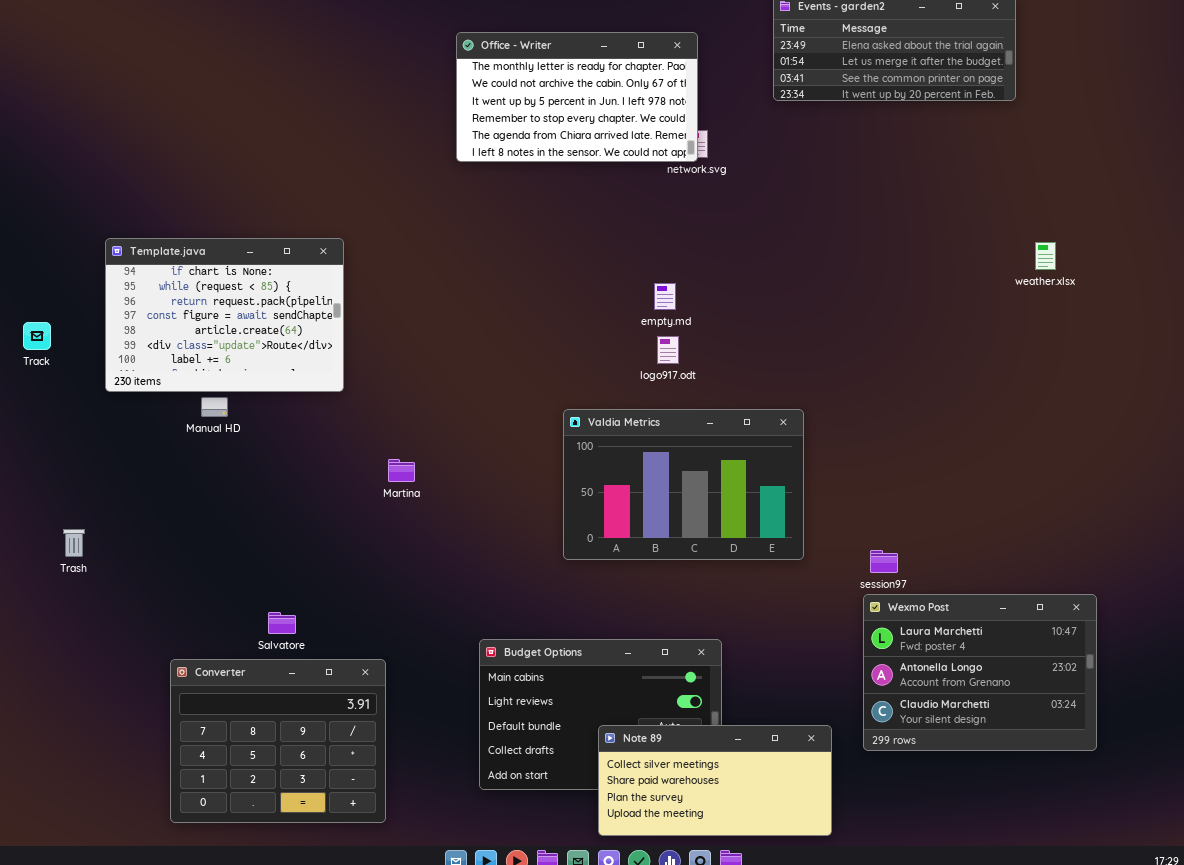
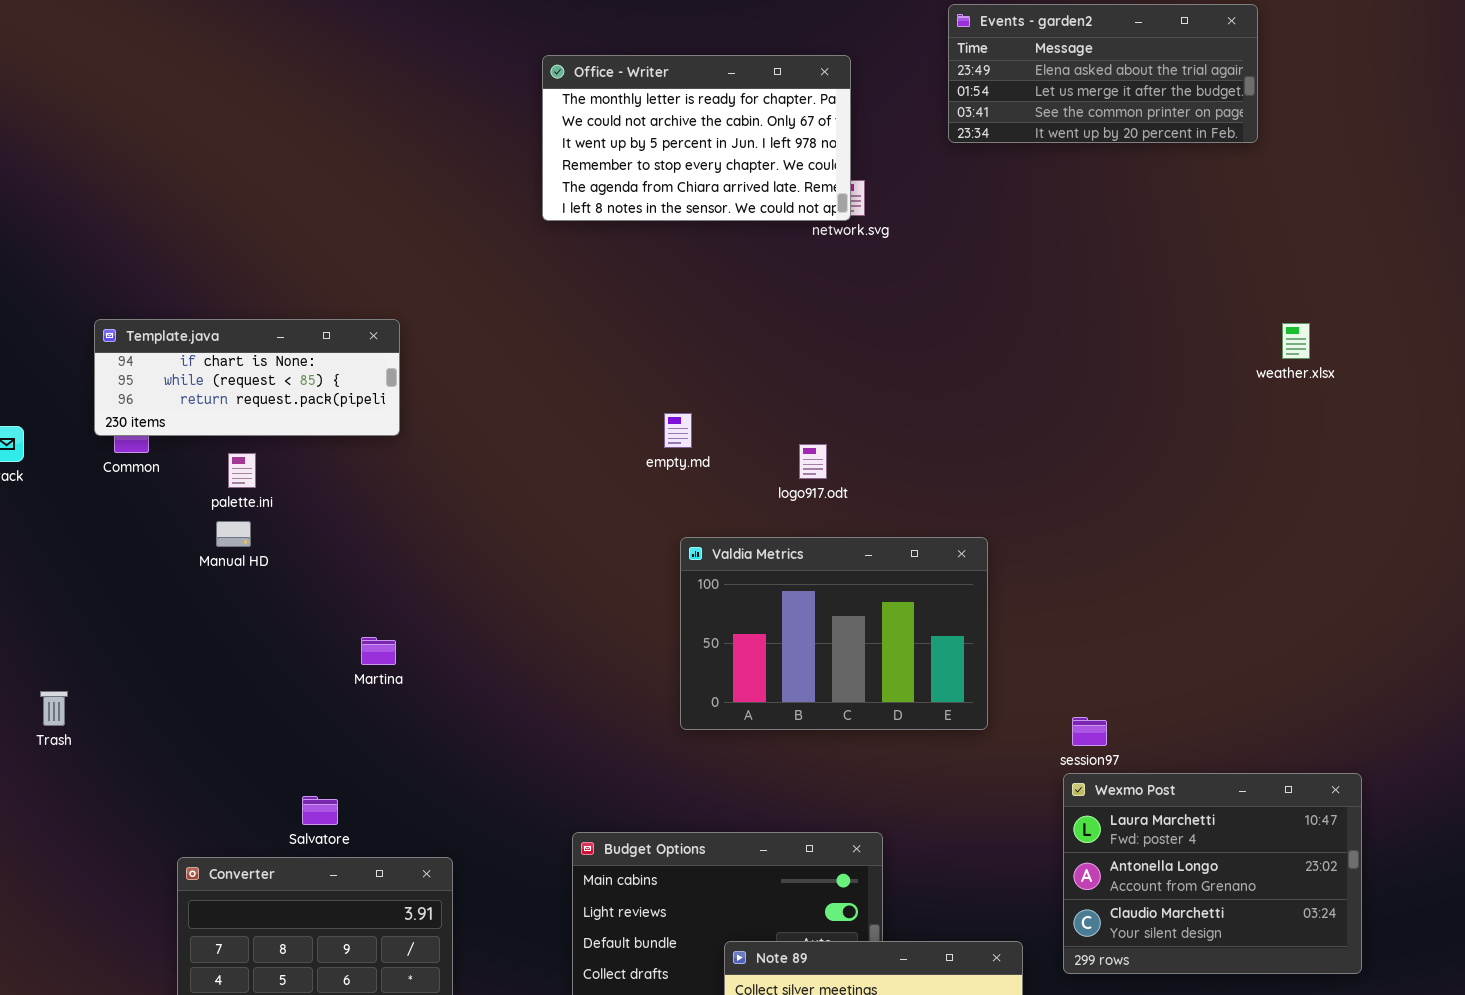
Template.java: [105,238,344,392] -> [94,319,400,436], resized
empty.md: [654,283,676,310] -> [664,413,692,448], moved
Martina: [388,459,415,482] -> [361,637,396,665], moved

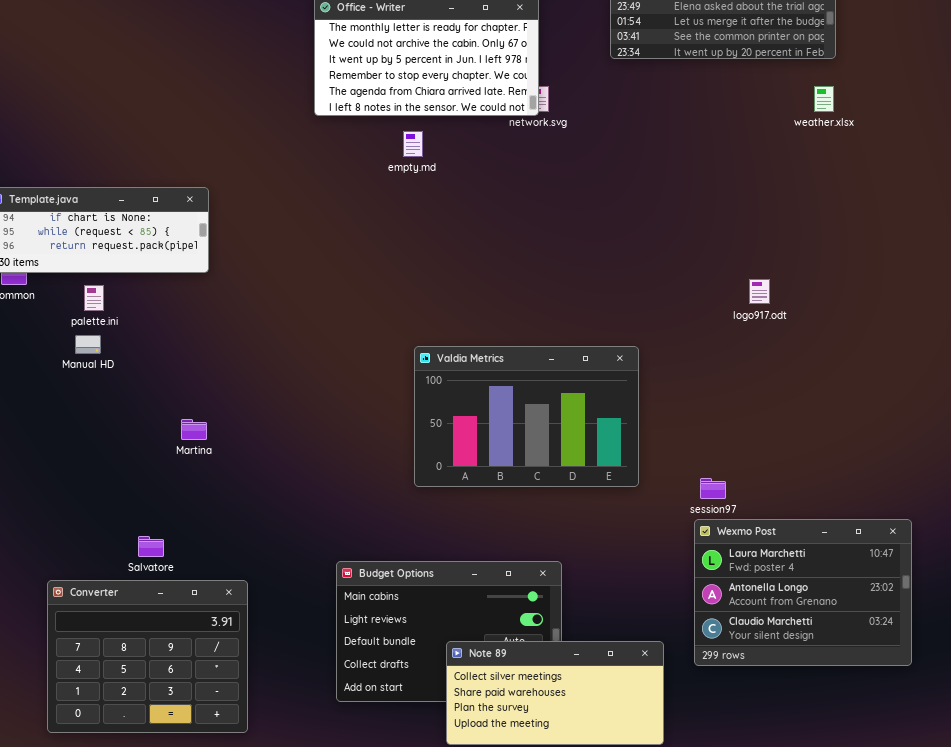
weather.xlsx: [1282,323,1310,359] -> [814,86,834,112], moved
empty.md: [664,413,692,448] -> [403,131,423,157], moved
logo917.odt: [799,444,827,479] -> [749,279,770,304], moved

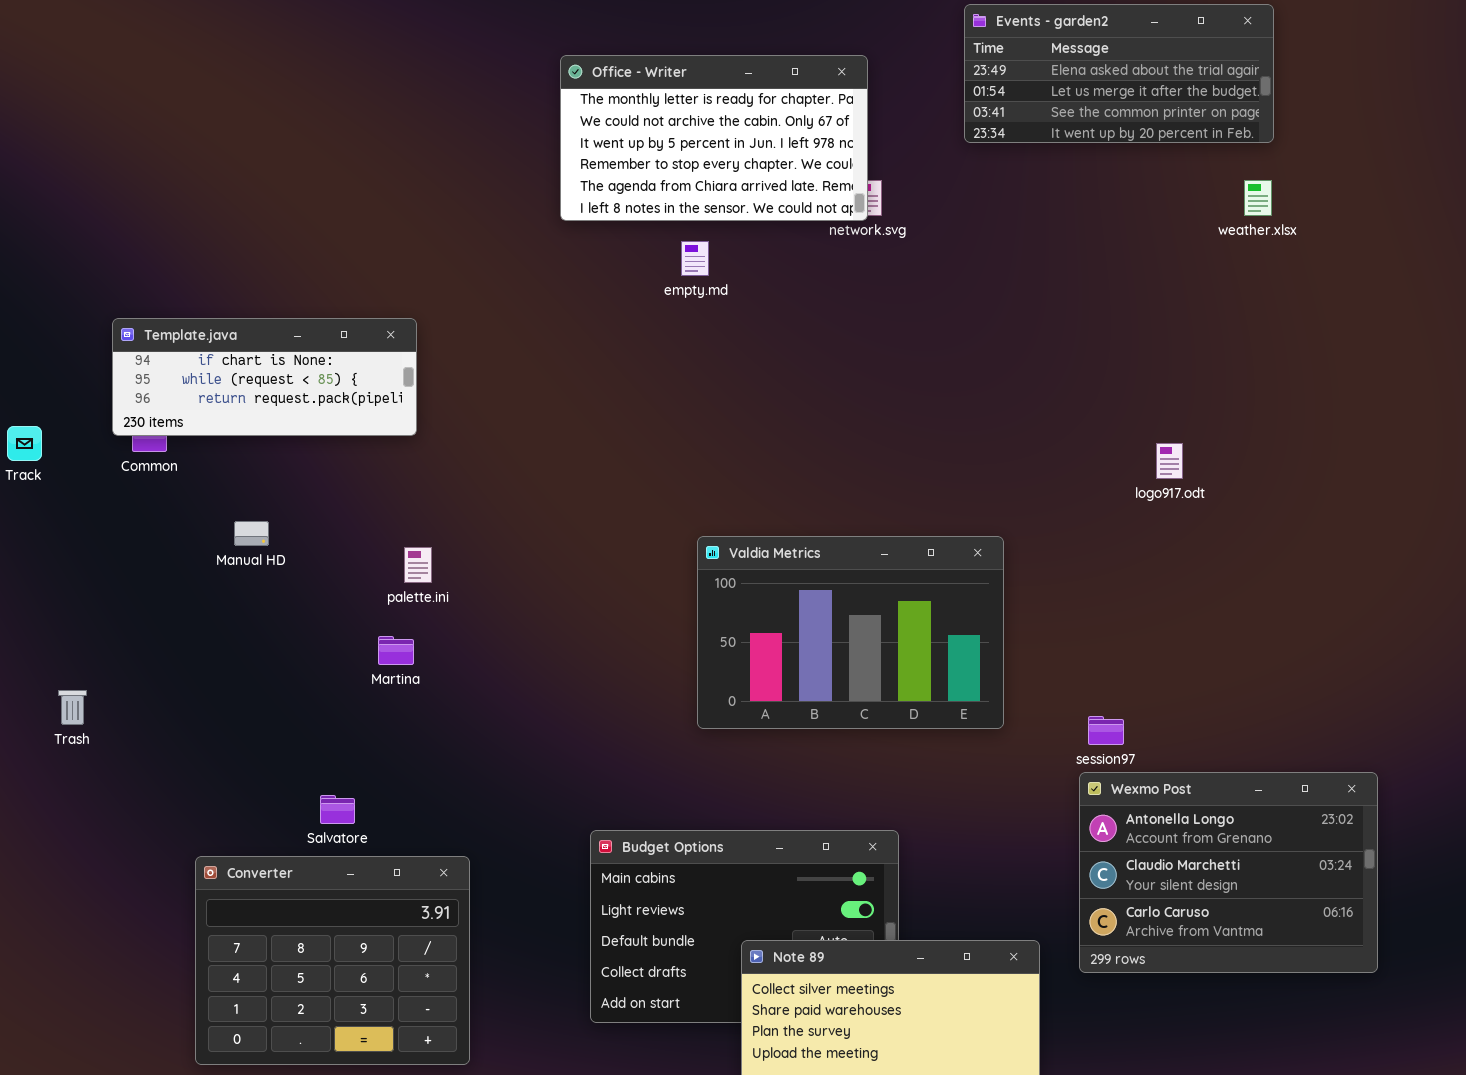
palette.ini: [84,285,104,311] -> [404,547,432,583], moved
Wexmo Post: [694,519,912,666] -> [1079,772,1378,973], scrolled down 1 row

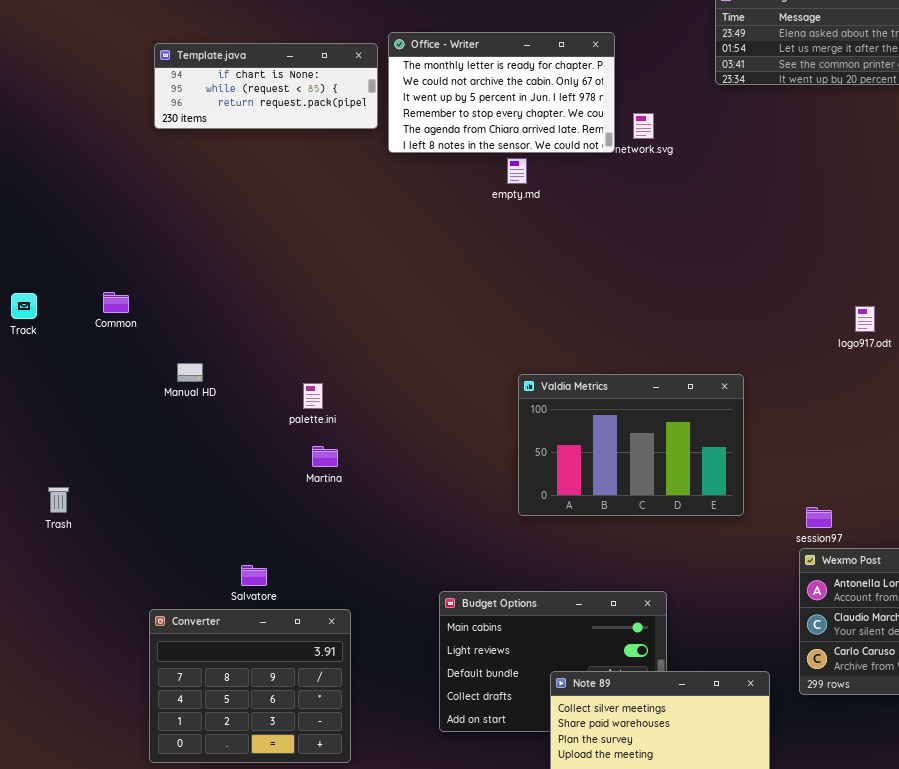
Office - Writer: [560,55,868,221] -> [388,32,615,153], moved
Template.java: [112,318,417,436] -> [154,43,378,129], moved
Martina: [378,636,414,665] -> [312,446,338,467], moved

